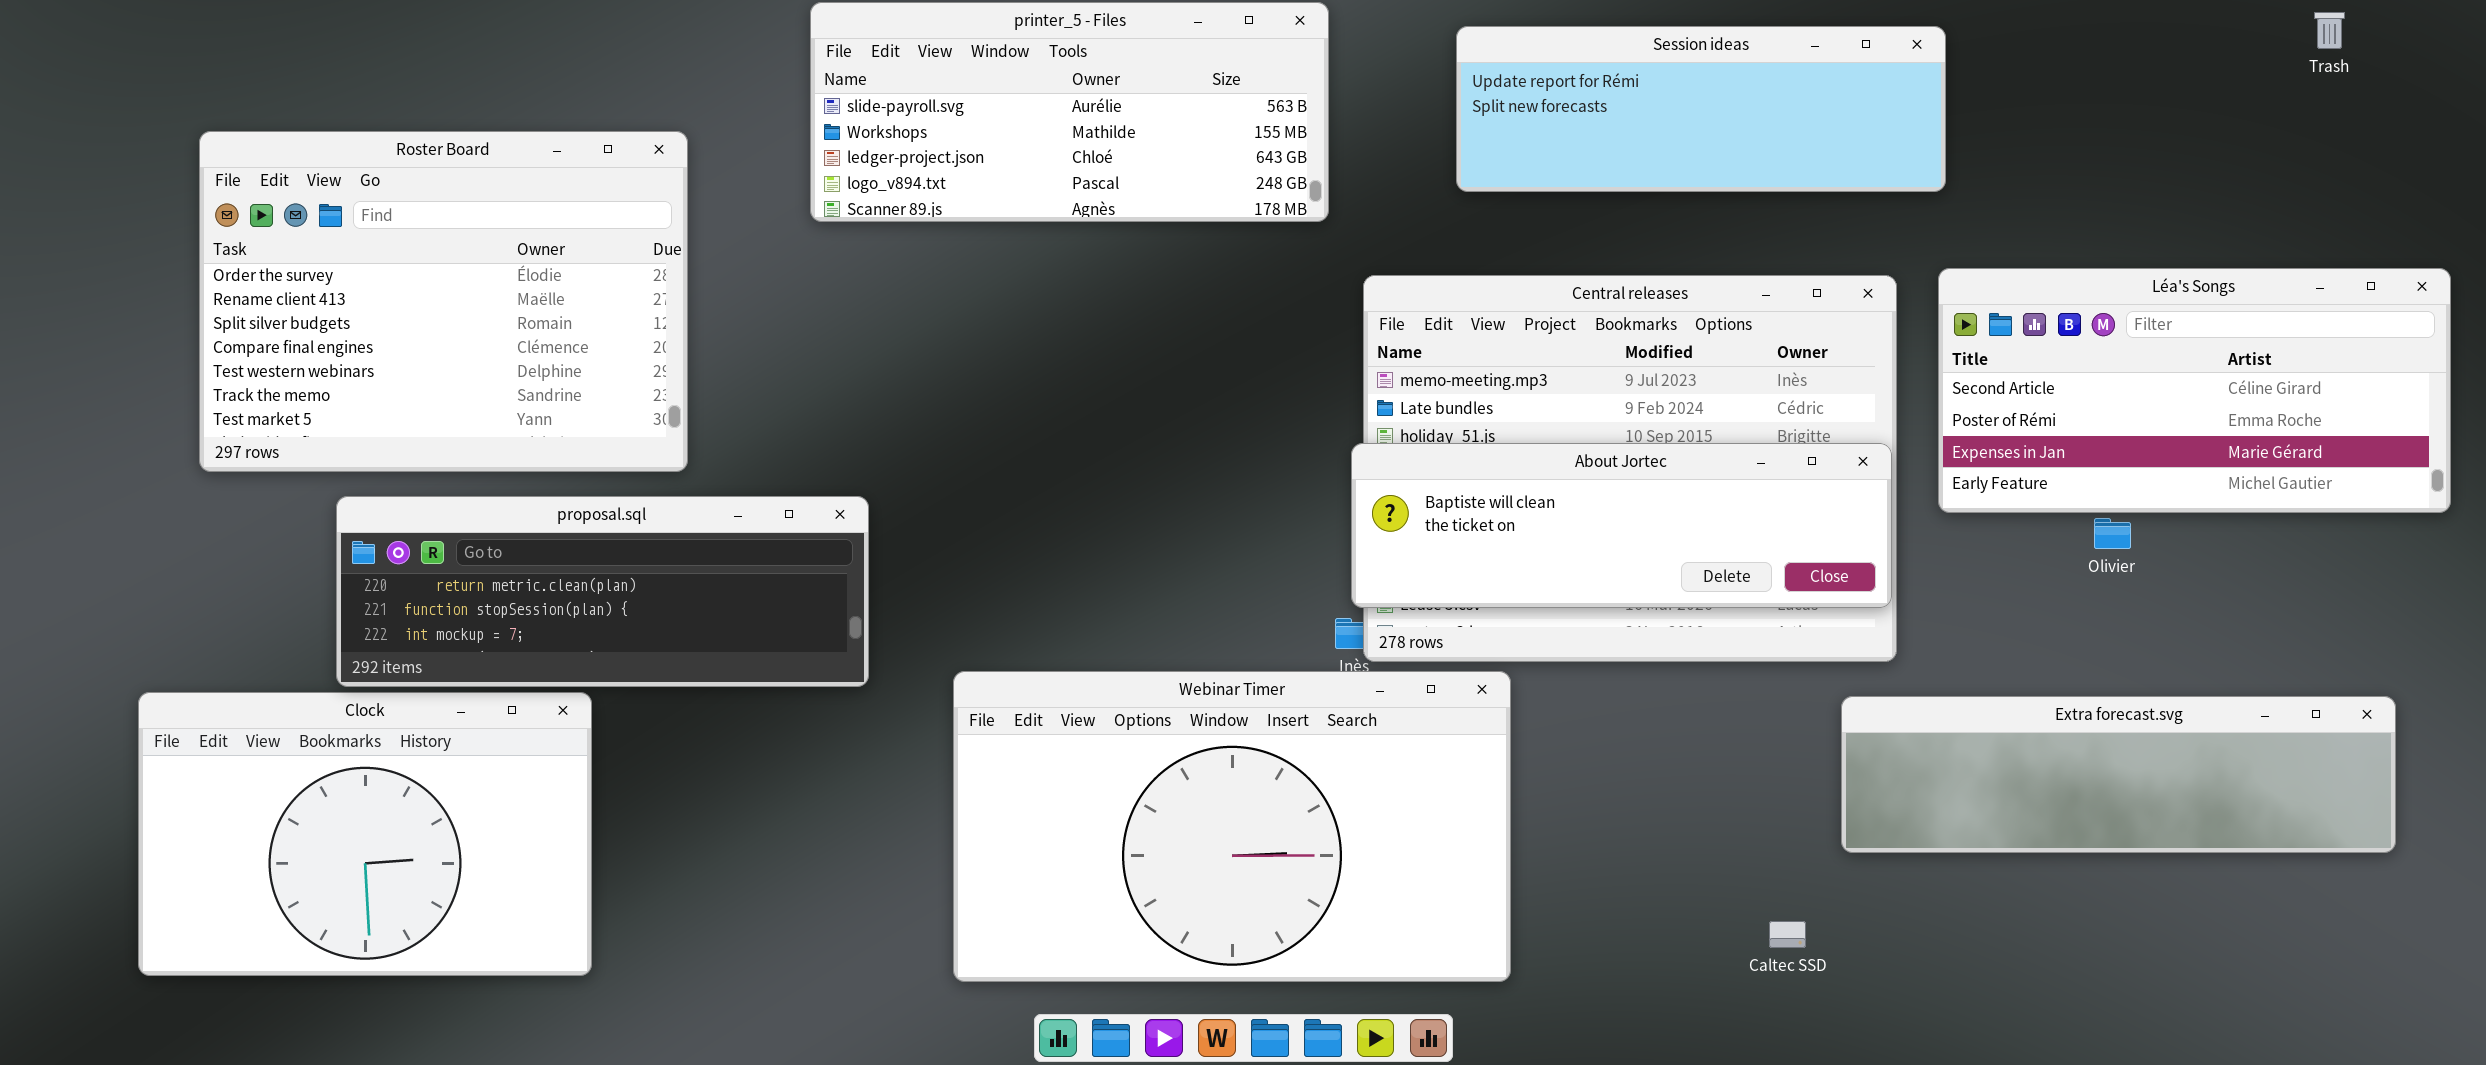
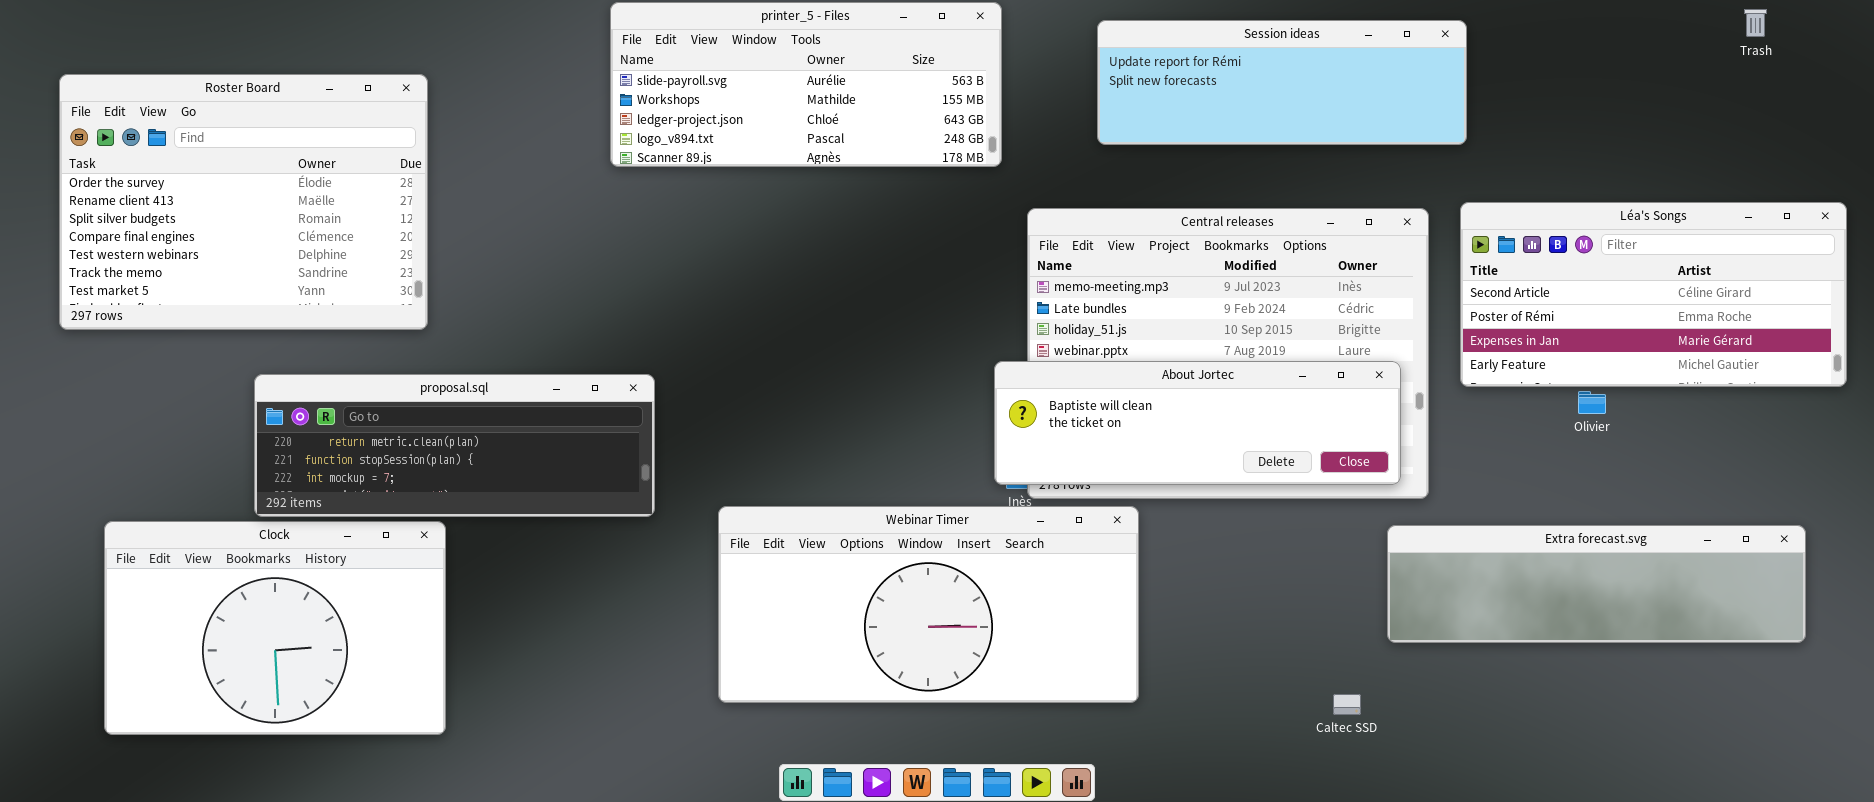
Roster Board: [199,131,688,472] -> [59,74,428,330], moved
About Jortec: [1351,443,1892,608] -> [994,361,1401,485], moved
Webinar Timer: [953,671,1511,982] -> [718,506,1139,703], resized

